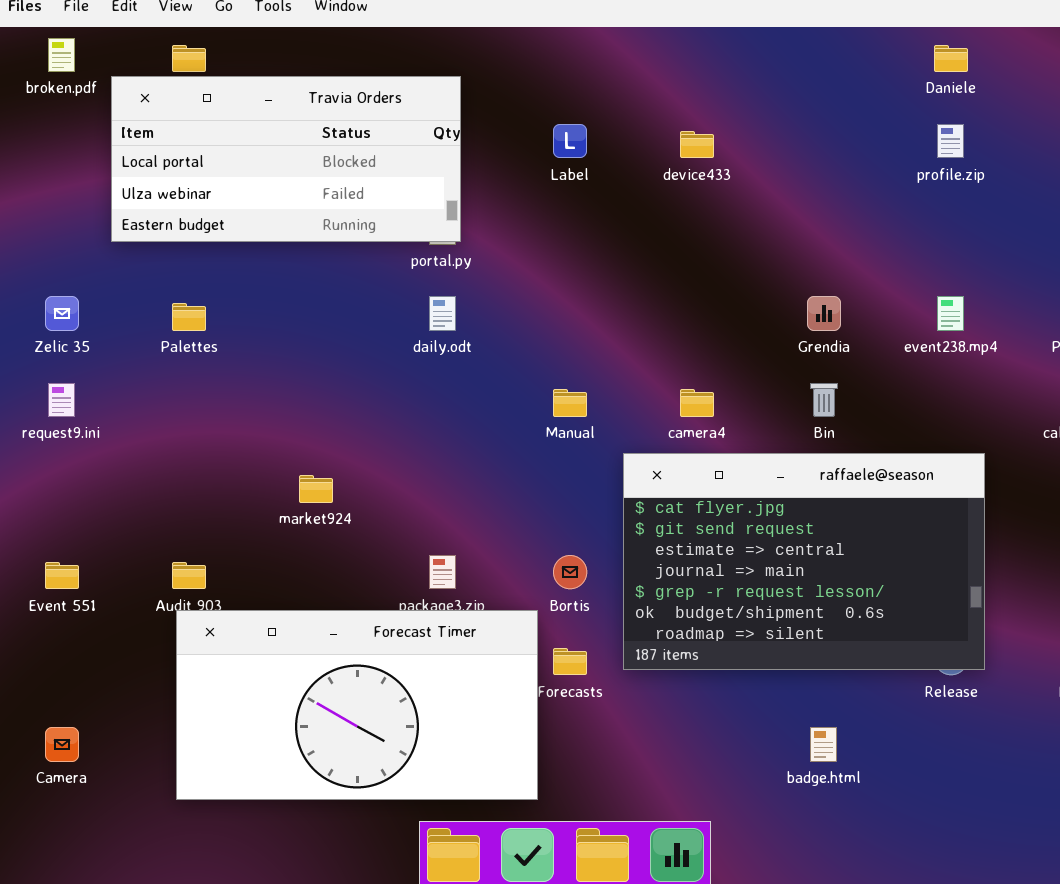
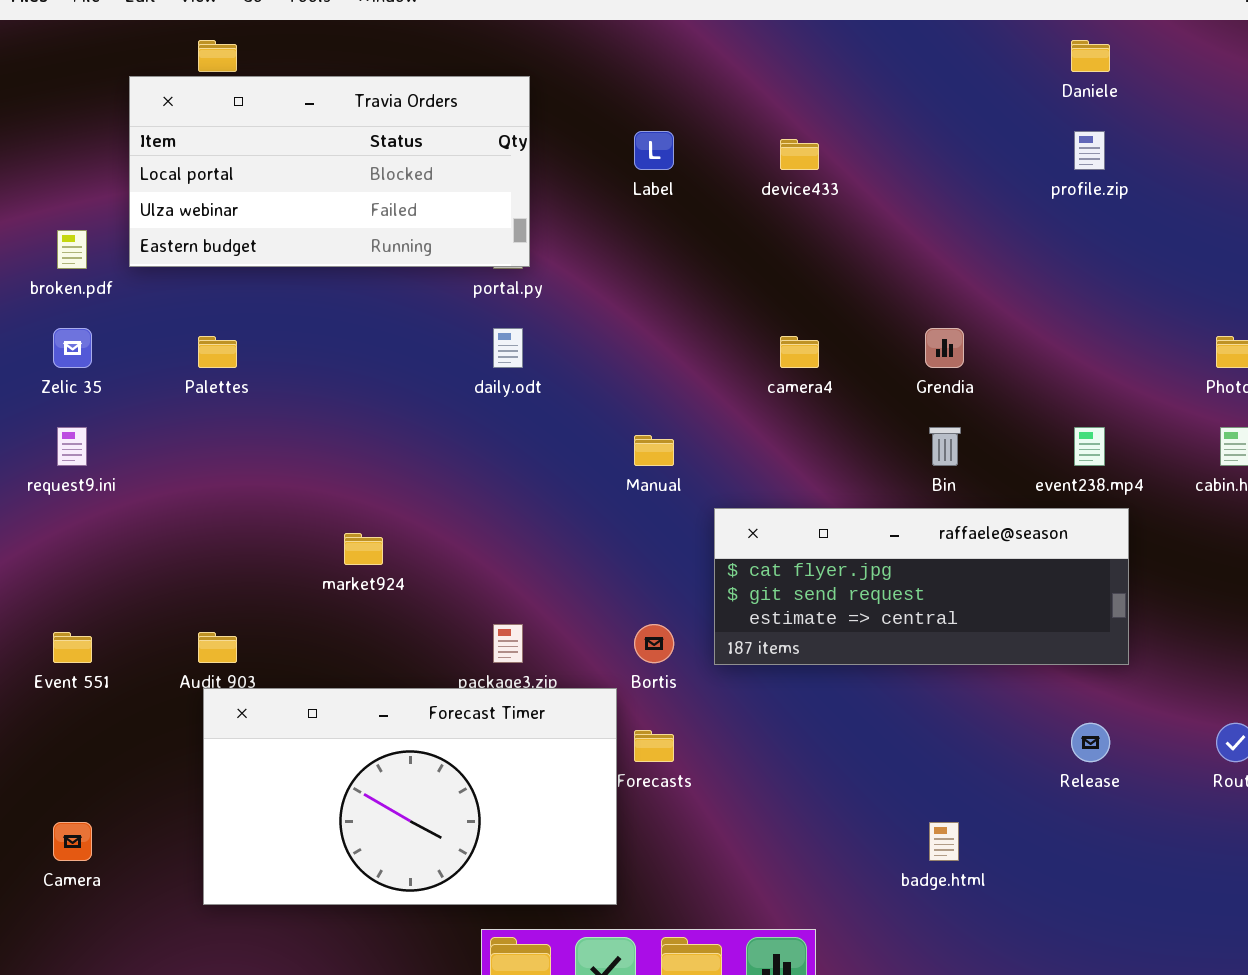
broken.pdf: [48,38,75,72] -> [57,230,87,269], moved
event238.mp4: [937,296,964,331] -> [1074,427,1105,466], moved
camera4: [680,389,714,417] -> [780,336,819,368], moved
raffaele@season: [623,453,985,670] -> [714,508,1129,665], resized

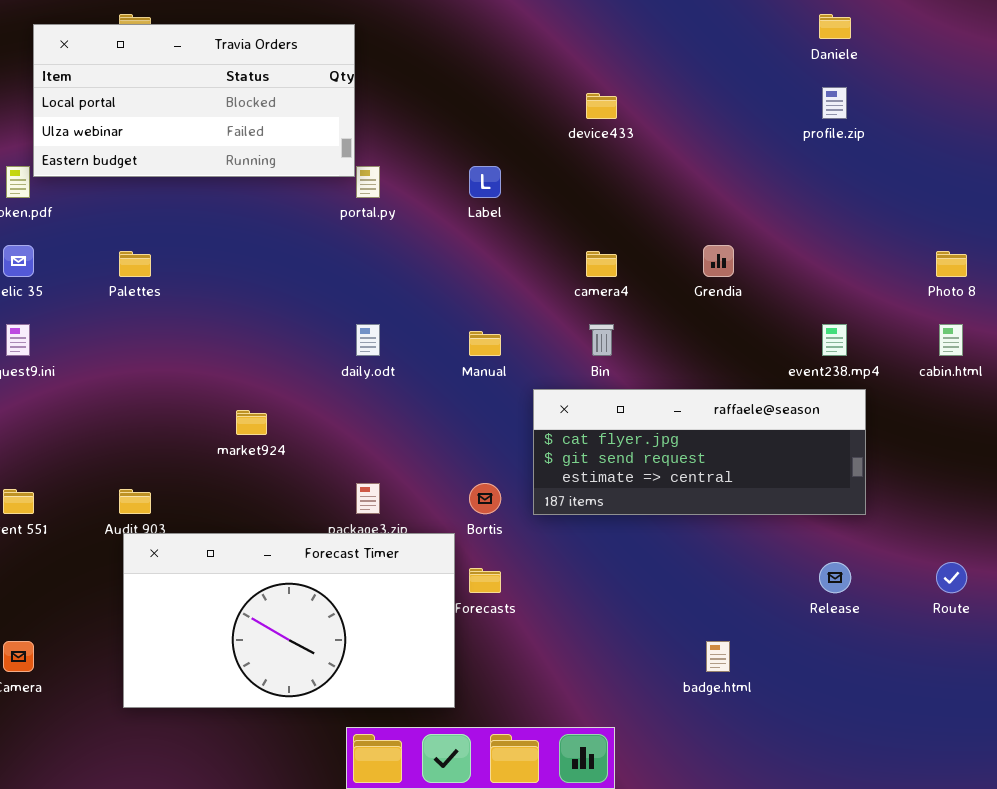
Travia Orders: [129,76,530,267] -> [33,24,355,177], moved
Label: [634,131,674,170] -> [469,166,501,198], moved
daily.odt: [493,328,523,368] -> [356,324,380,356], moved
Bin: [929,427,961,466] -> [589,324,614,356], moved

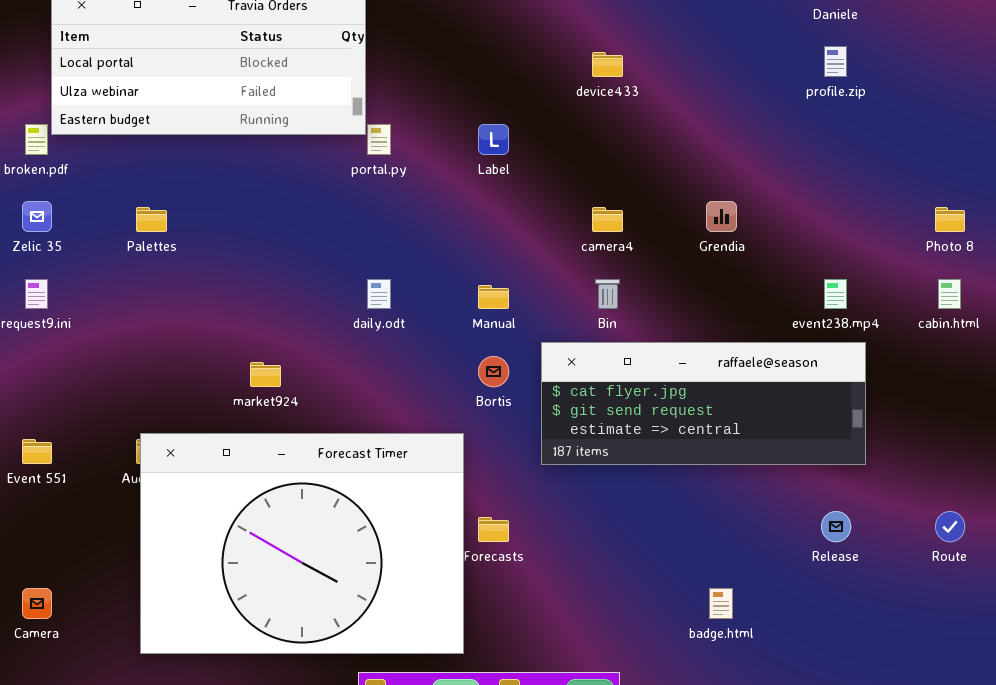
Bortis: [469,483,501,514] -> [478,356,509,387], moved
Forecast Timer: [123,533,455,708] -> [140,433,464,654], resized

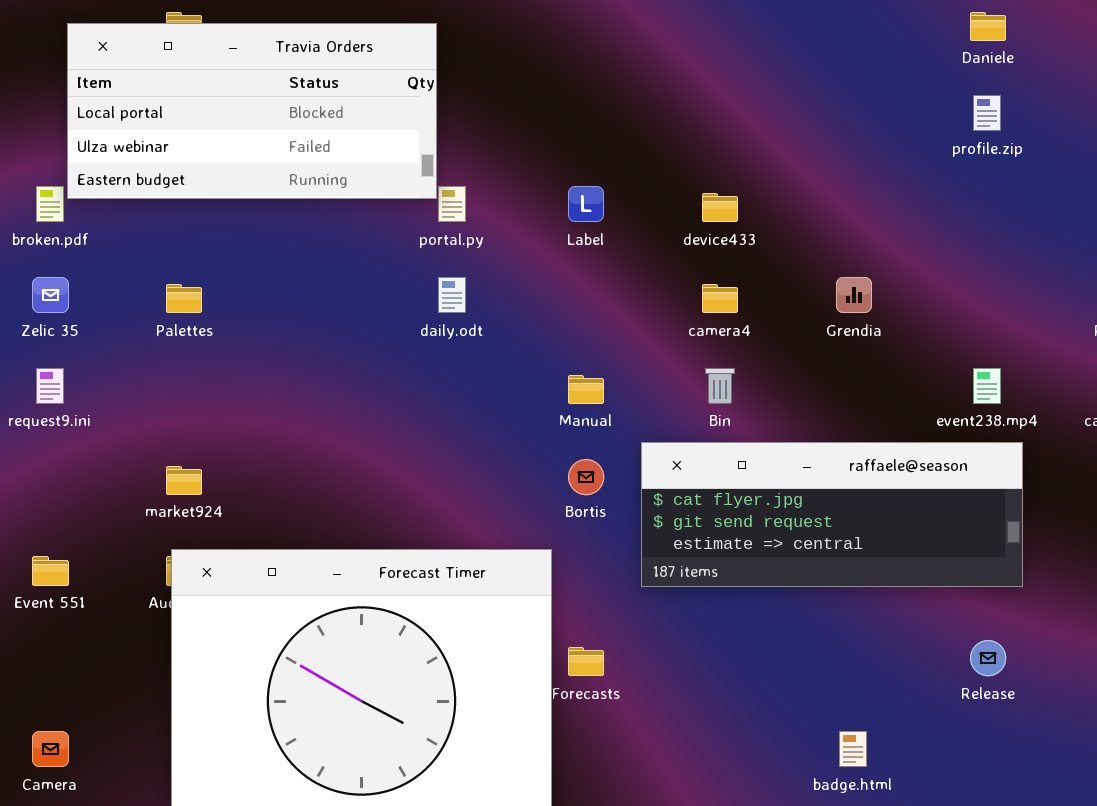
device433: [592,52,623,77] -> [702,193,738,222], moved
daily.odt: [367,279,391,309] -> [438,277,466,313], moved
market924: [250,362,281,387] -> [166,466,202,495], moved

